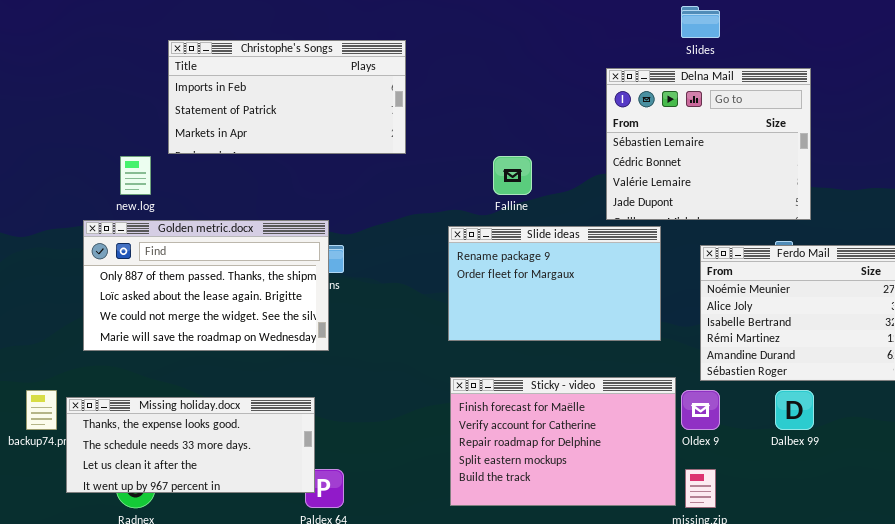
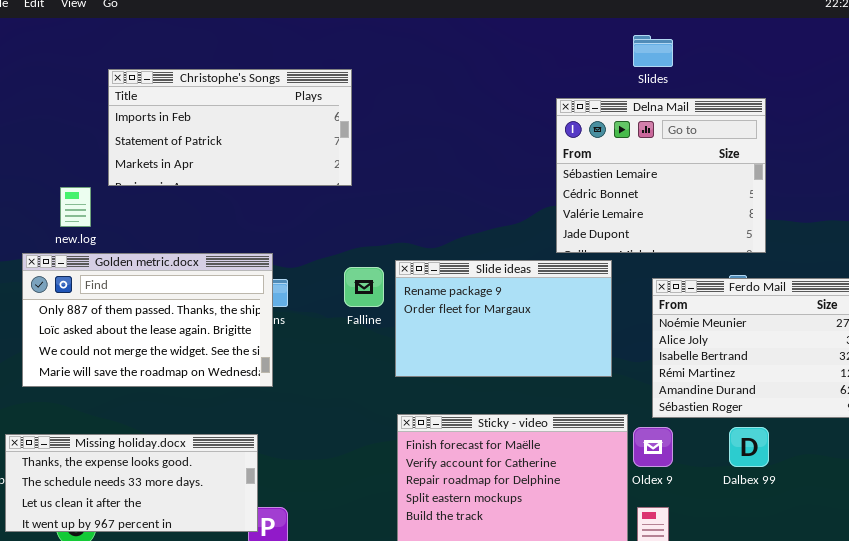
Falline: [493,156,532,195] -> [344,267,384,307], moved

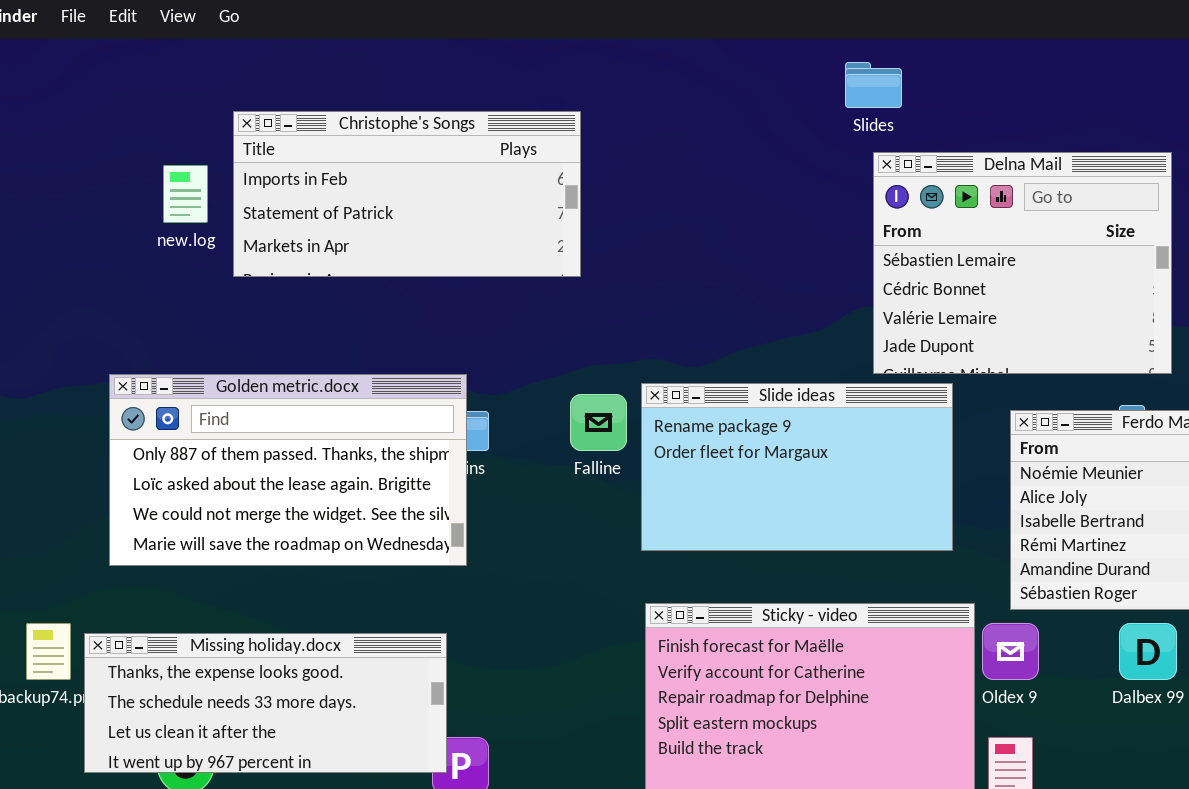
Slides: [633,35,673,67] -> [845,62,902,108], moved
new.log: [60,187,91,227] -> [163,165,208,223], moved

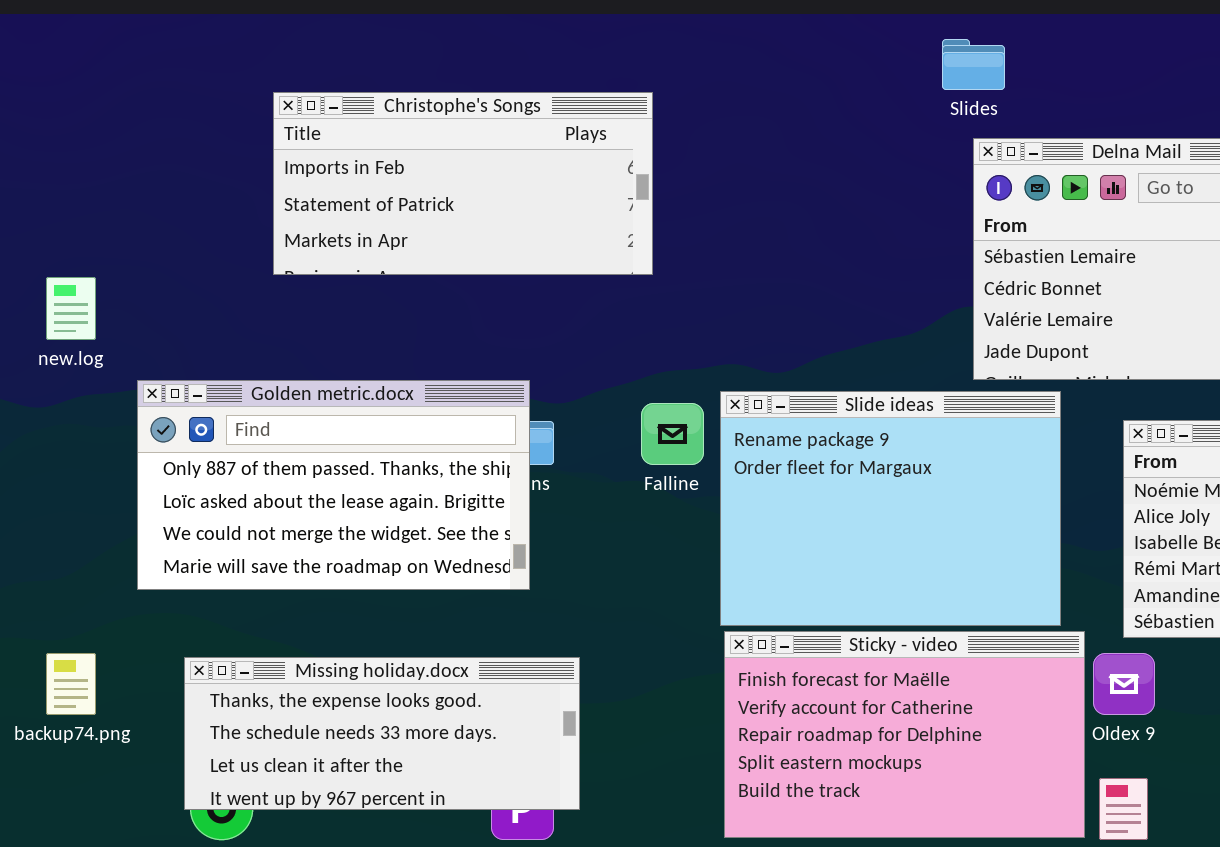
new.log: [163,165,208,223] -> [46,277,96,340], moved
Slide ideas: [641,383,953,551] -> [720,391,1061,626], resized
Missing holiday.docx: [84,633,447,773] -> [184,657,580,810], moved

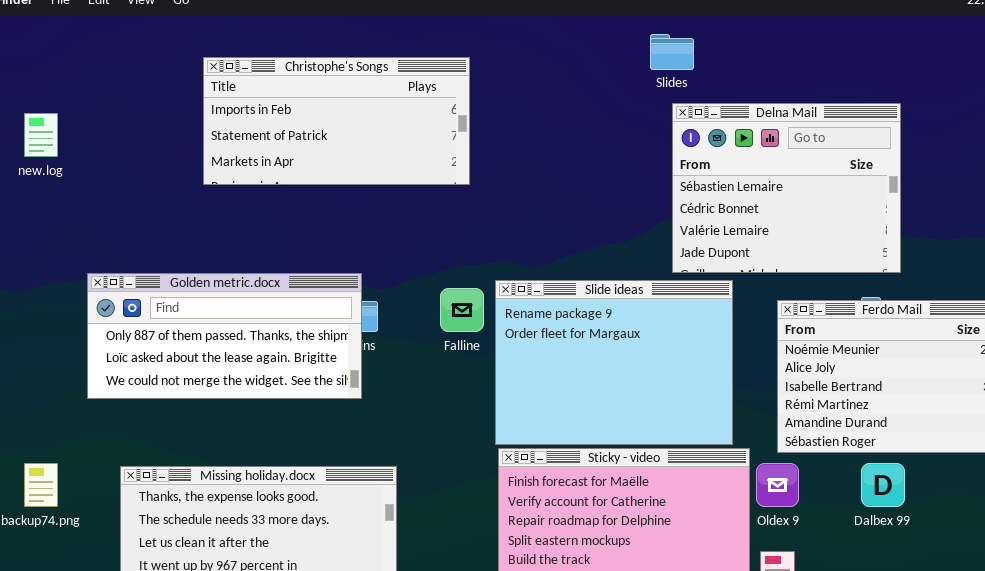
Christophe's Songs: [273,92,653,275] -> [203,57,470,185], moved
new.log: [46,277,96,340] -> [24,113,58,157], moved
Golden metric.docx: [137,380,530,590] -> [87,273,362,399], resized

